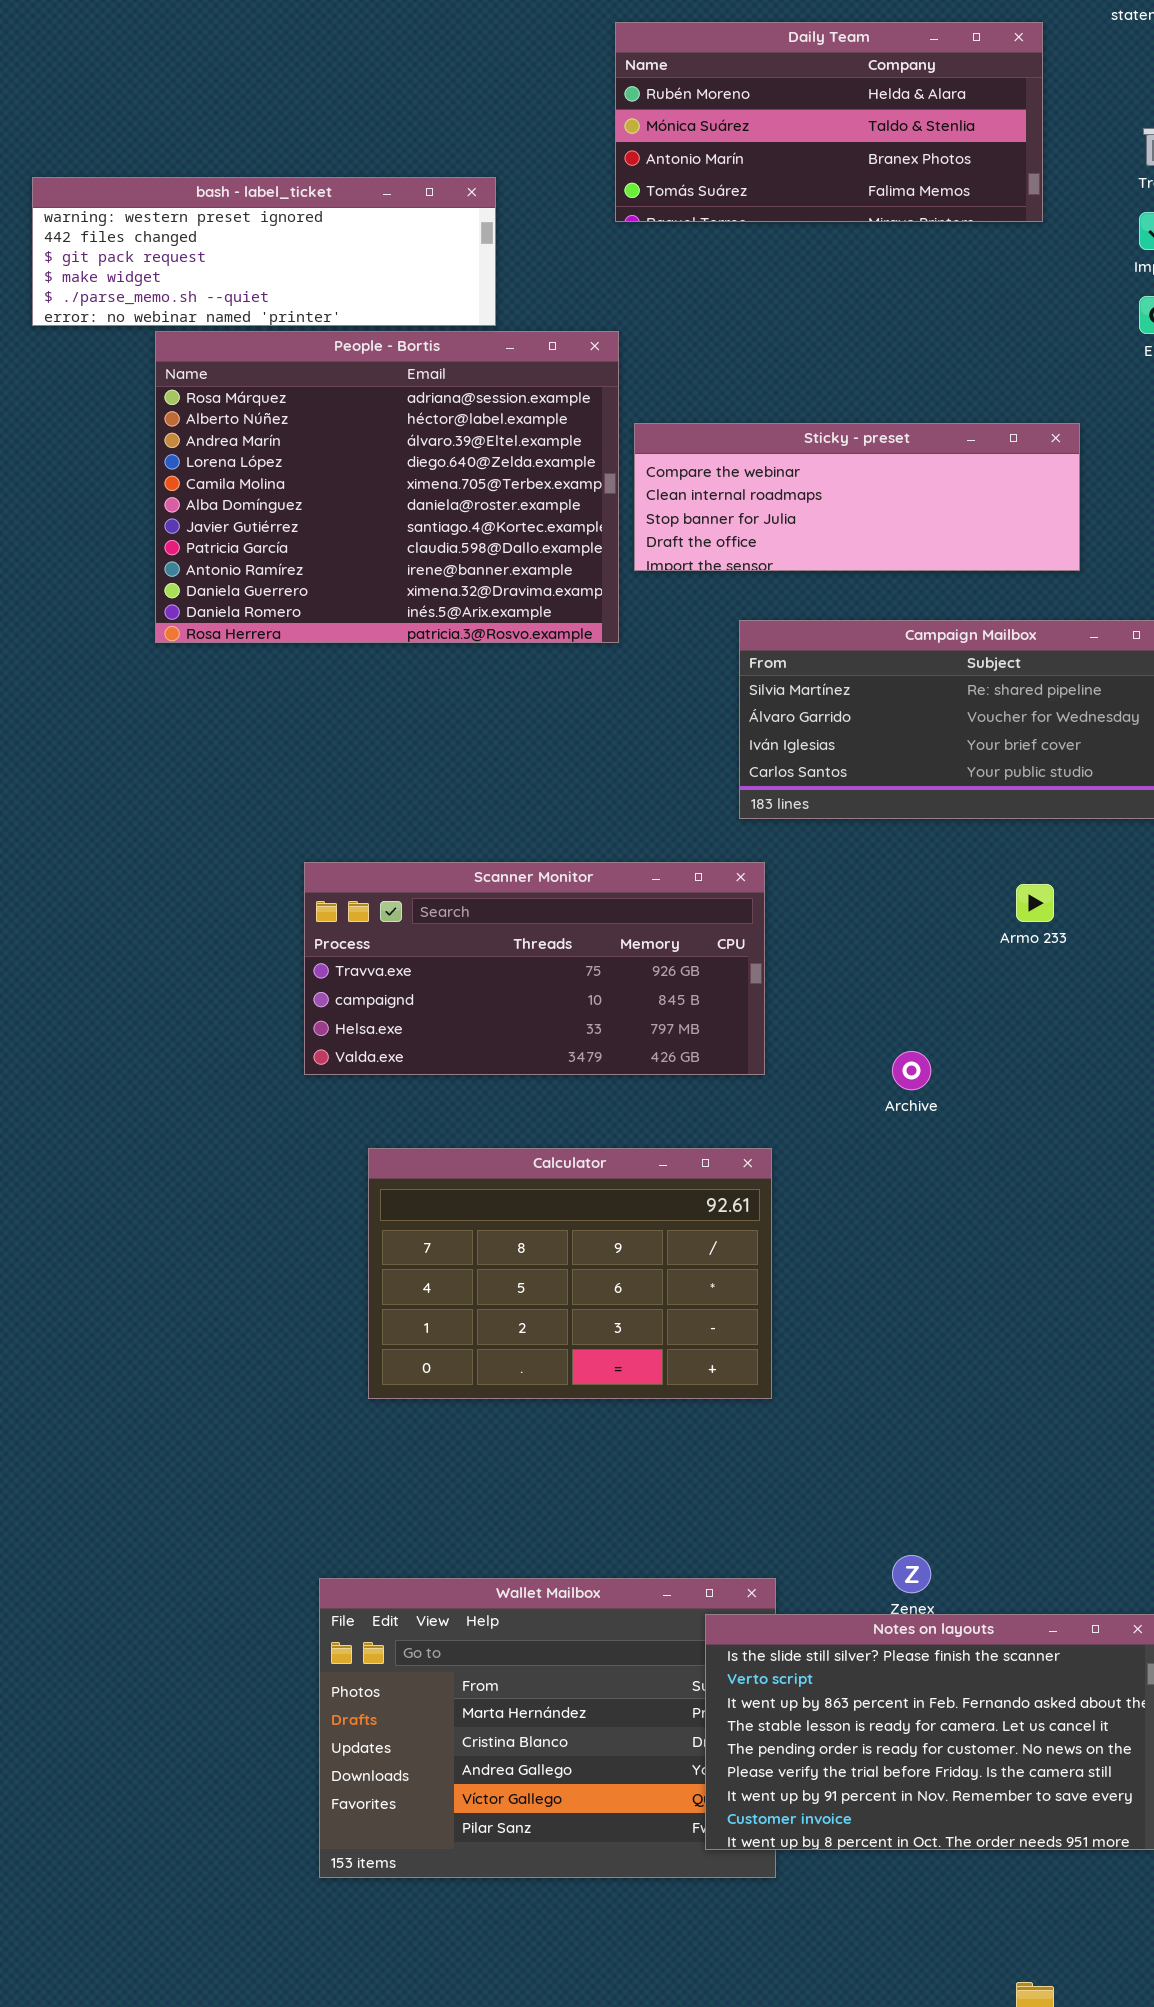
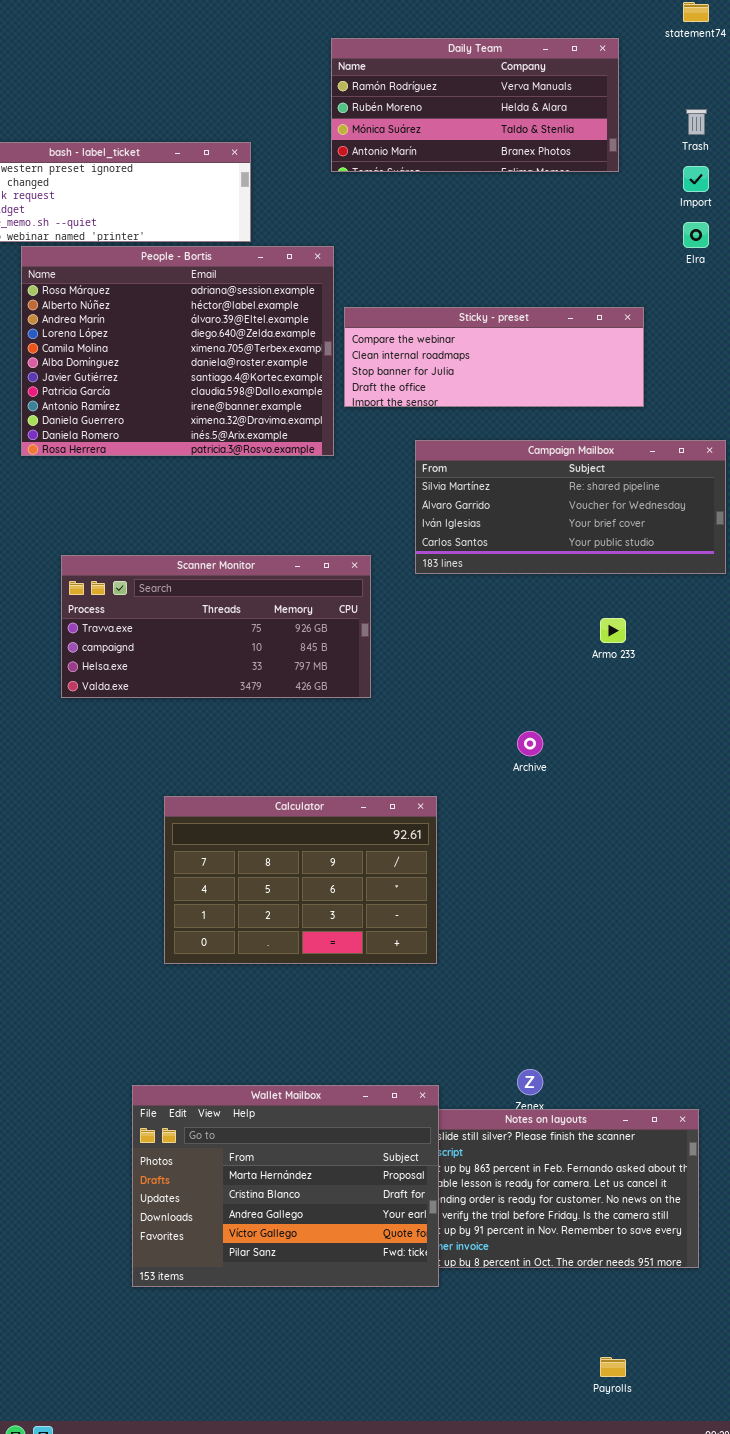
Daily Team: [615,22,1043,222] -> [331,38,619,172], scrolled up 1 row
Scanner Monitor: [304,862,765,1075] -> [61,555,371,698], moved
Wallet Mailbox: [319,1578,776,1878] -> [132,1085,439,1287], raised

